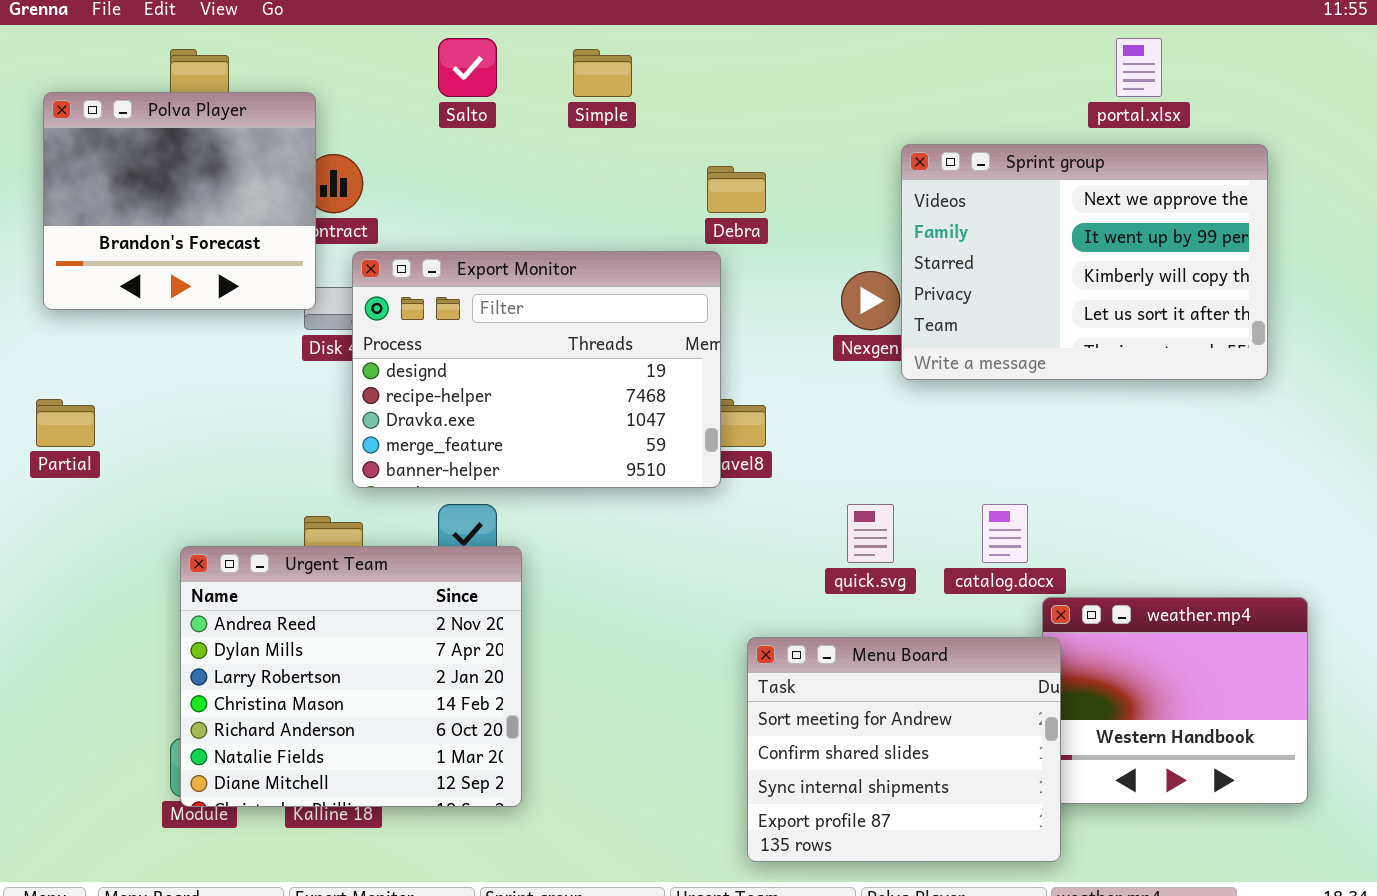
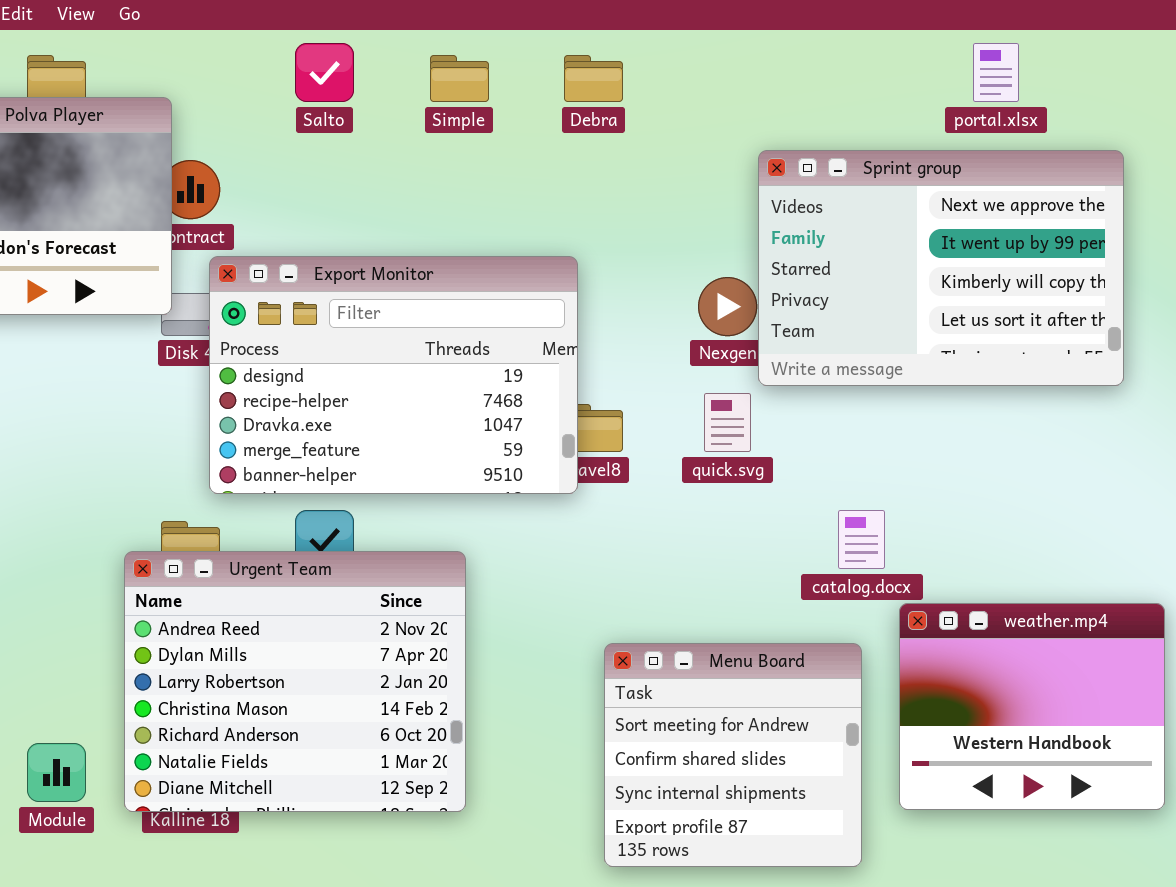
Debra: [707,166,766,213] -> [564,55,623,102], moved
quick.svg: [847,504,894,563] -> [704,393,751,452], moved
Urgent Team: [180,546,522,807] -> [124,551,466,812], moved
Menu Board: [747,637,1061,862] -> [604,643,862,867], resized

